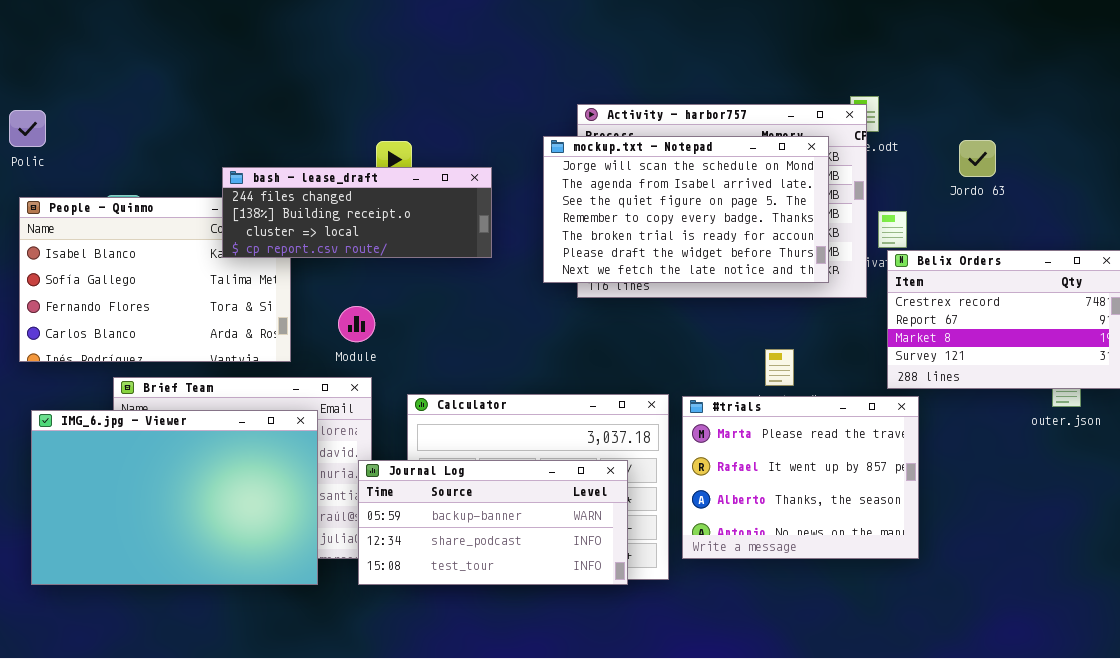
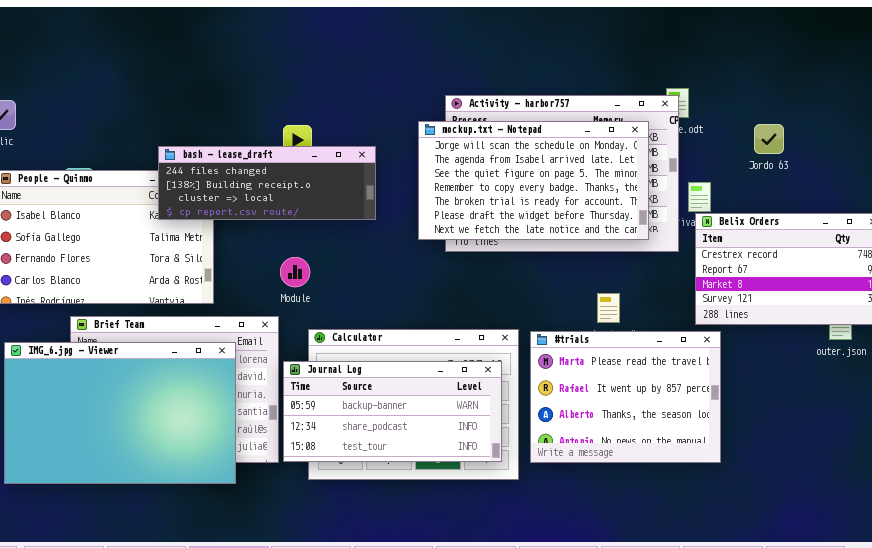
Module: [338,306,375,342] -> [280,257,310,287], moved
Journal Log: [358,460,628,585] -> [283,361,502,462], moved

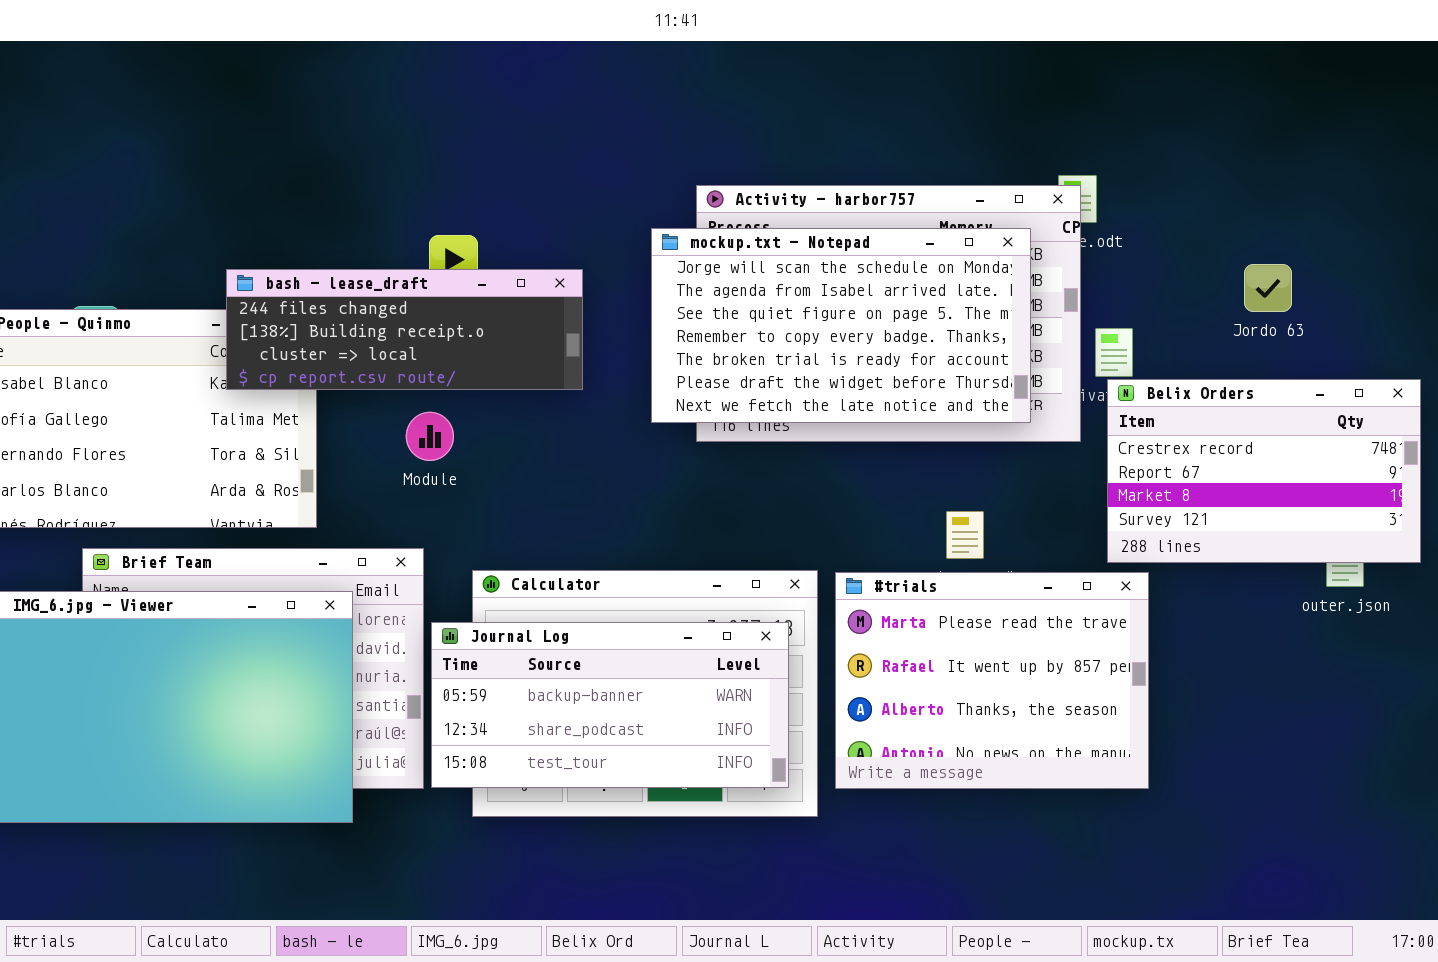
Jordo 63: [754,124,784,154] -> [1244,264,1292,312], moved
Module: [280,257,310,287] -> [406,412,454,461], moved

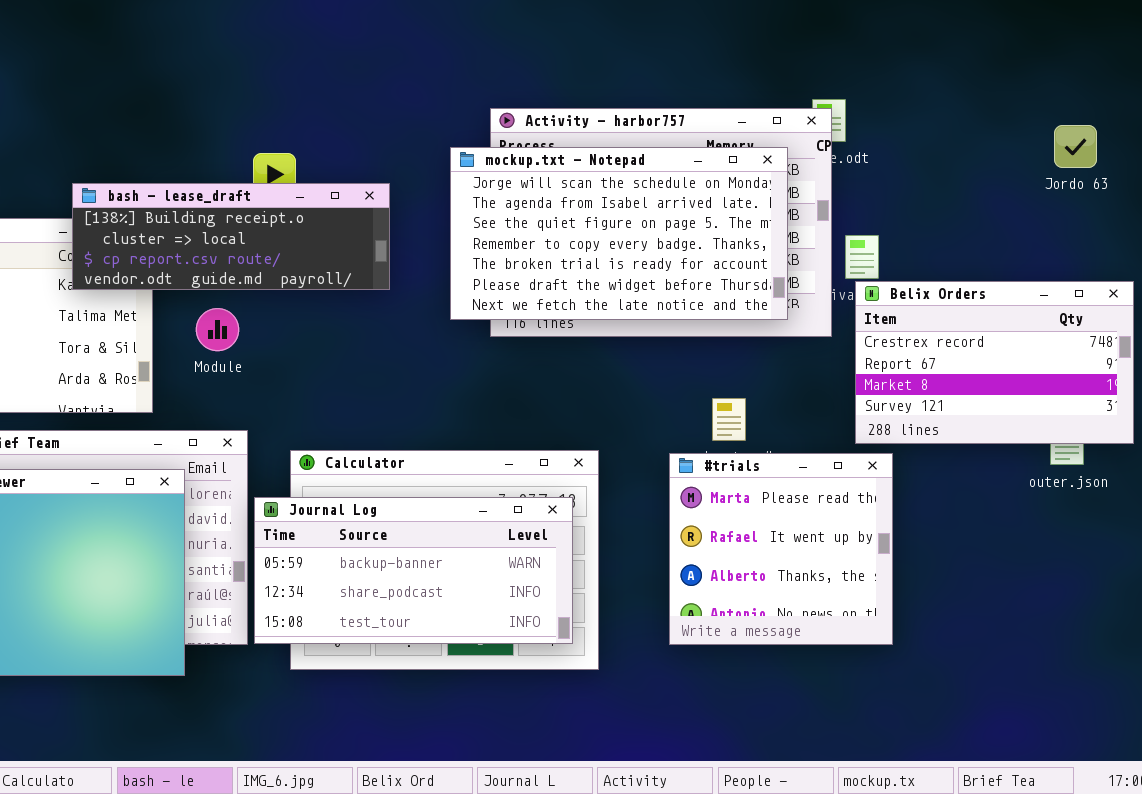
Jordo 63: [1244,264,1292,312] -> [1054,125,1097,168], moved
bash - lease_draft: [226,269,583,390] -> [72,183,390,290], scrolled down 1 row
Module: [406,412,454,461] -> [196,308,239,351], moved
#trials: [835,572,1149,789] -> [669,453,893,645], resized

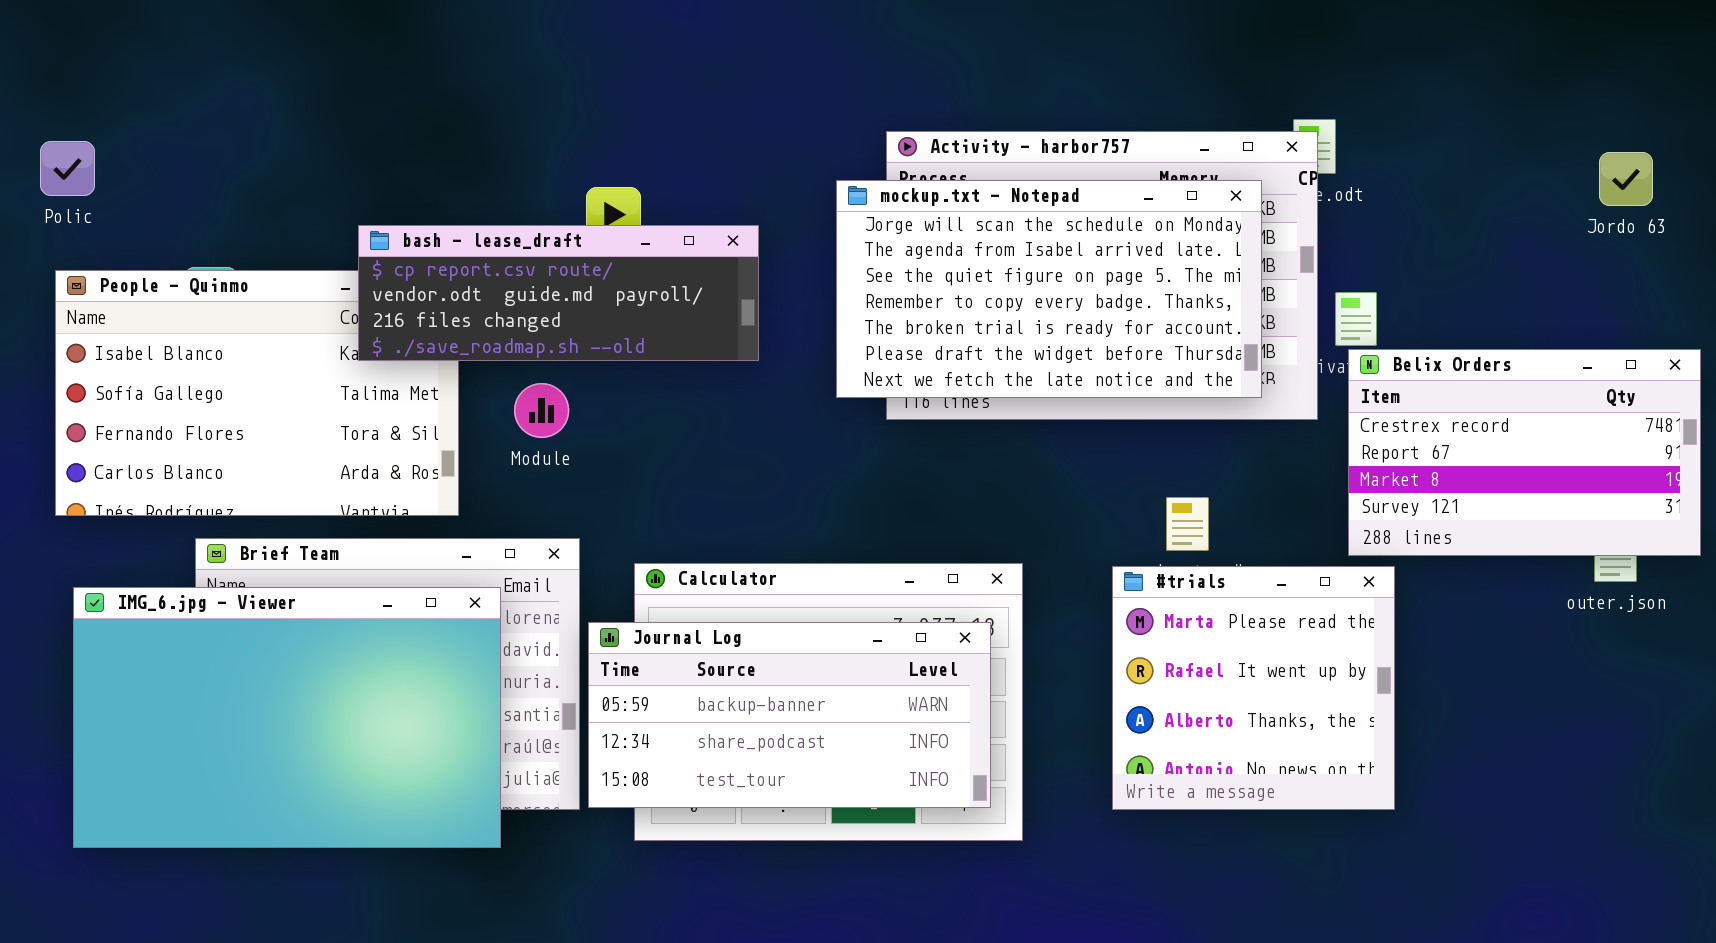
bash - lease_draft: [72,183,390,290] -> [358,225,759,361], scrolled down 2 rows

